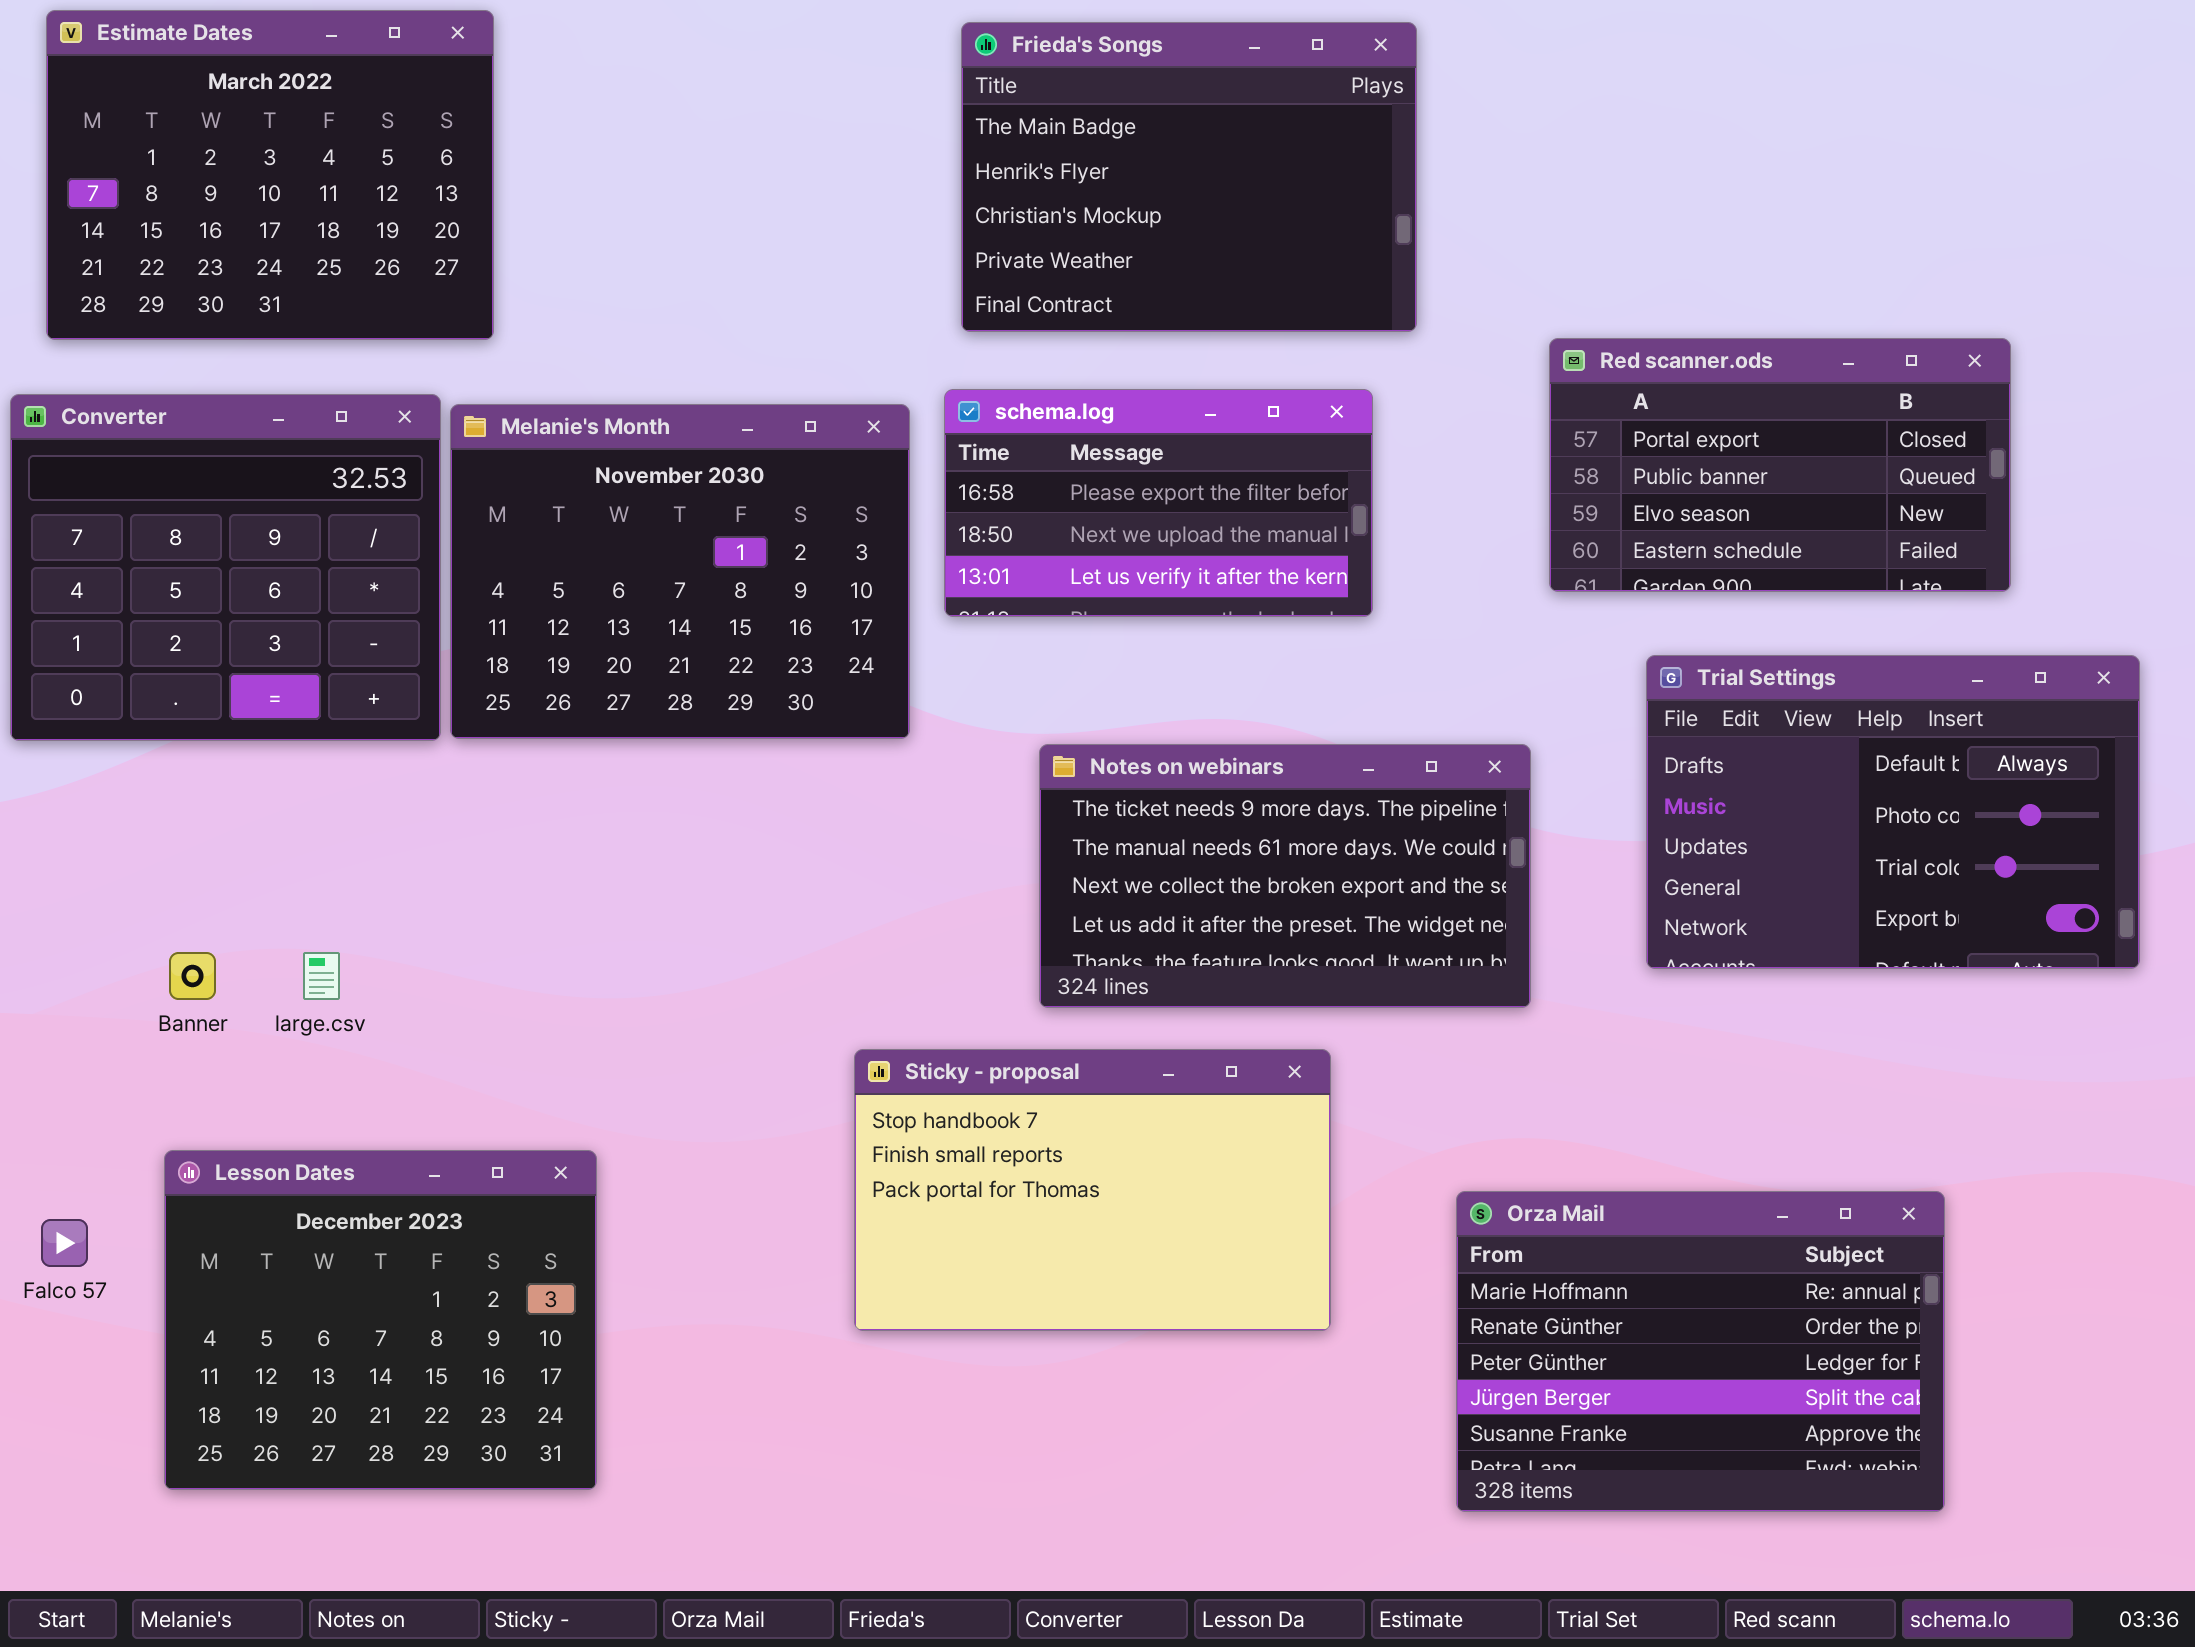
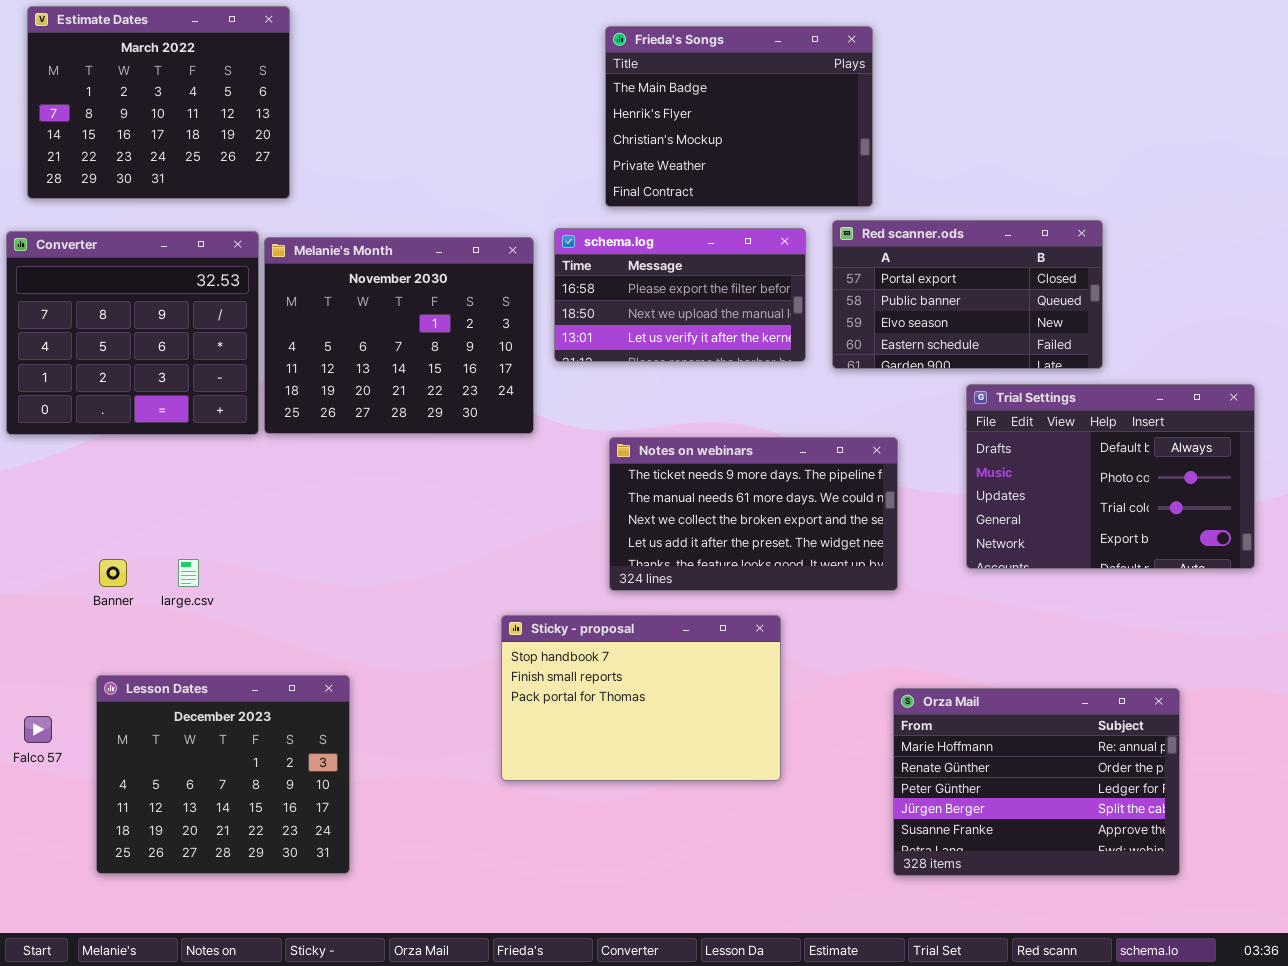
Frieda's Songs: [961,22,1417,332] -> [605,26,873,207], moved
Red scanner.ods: [1549,338,2011,592] -> [832,220,1103,369], moved
Orza Mail: [1456,1191,1945,1512] -> [893,688,1180,876], moved

